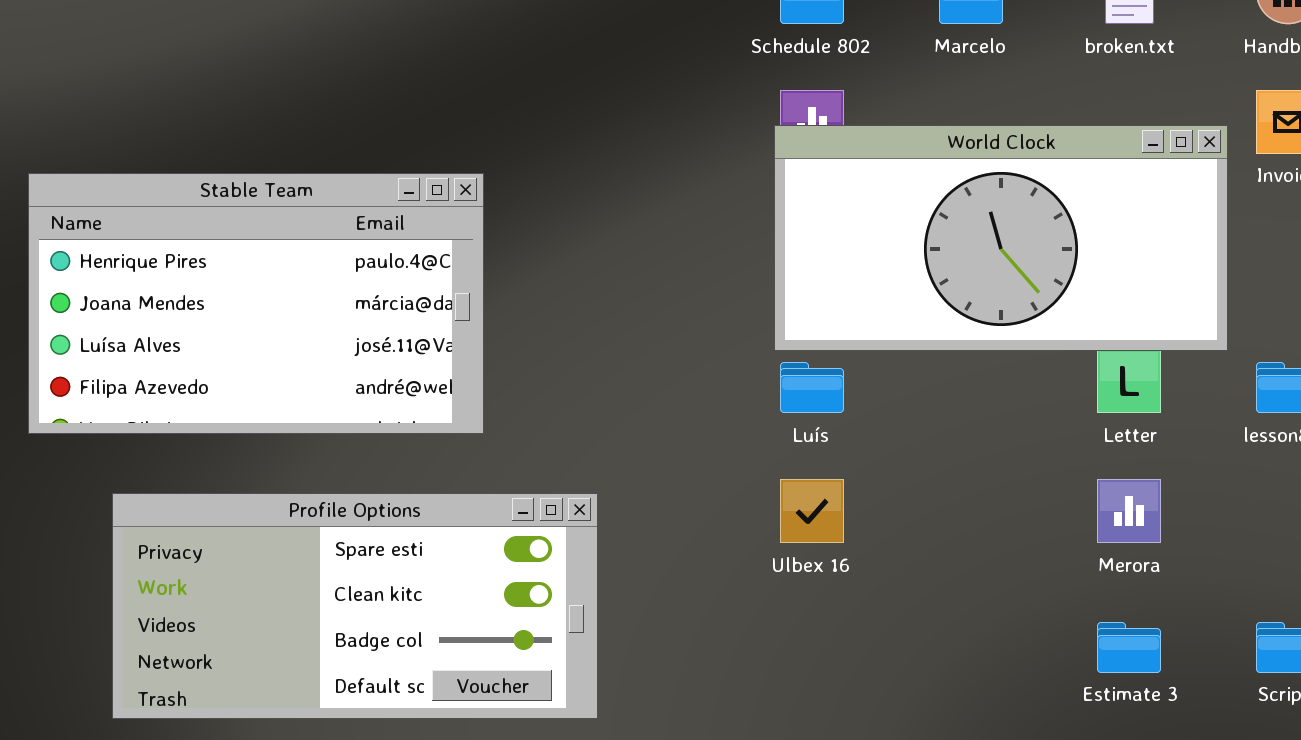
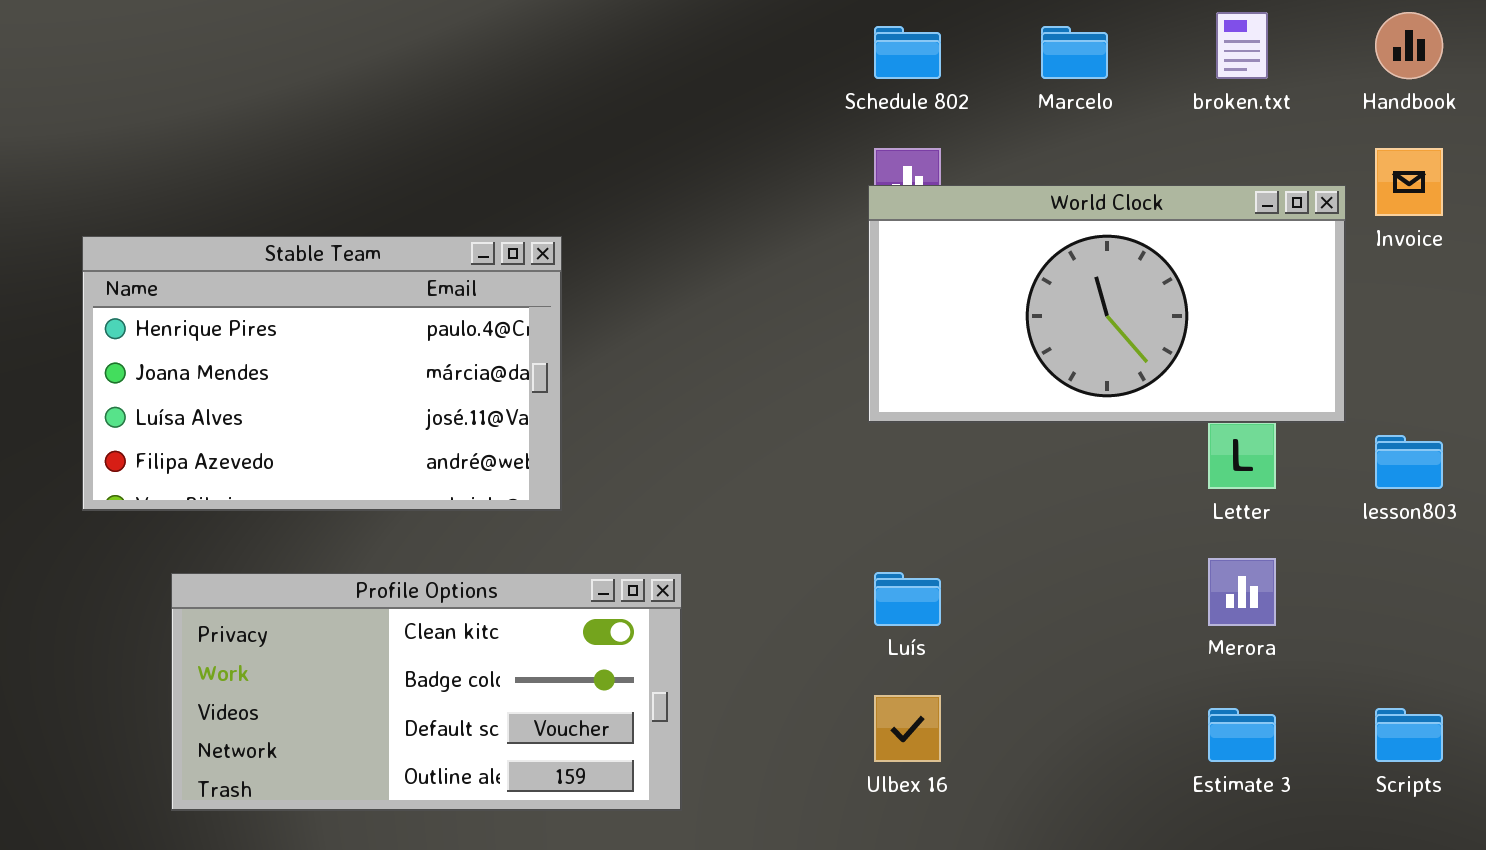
Luís: [780,362,844,413] -> [874,572,941,626], moved
Ulbex 16: [780,479,844,543] -> [874,695,941,762], moved
Profile Options: [112,493,598,719] -> [171,573,682,811], scrolled down 1 row

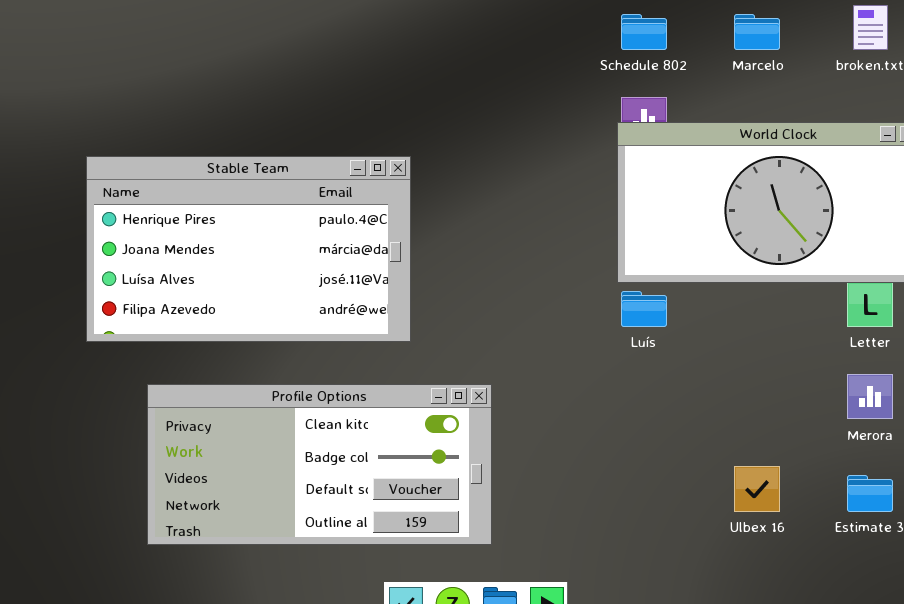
Luís: [874,572,941,626] -> [621,291,667,327], moved
Ulbex 16: [874,695,941,762] -> [734,466,780,512], moved

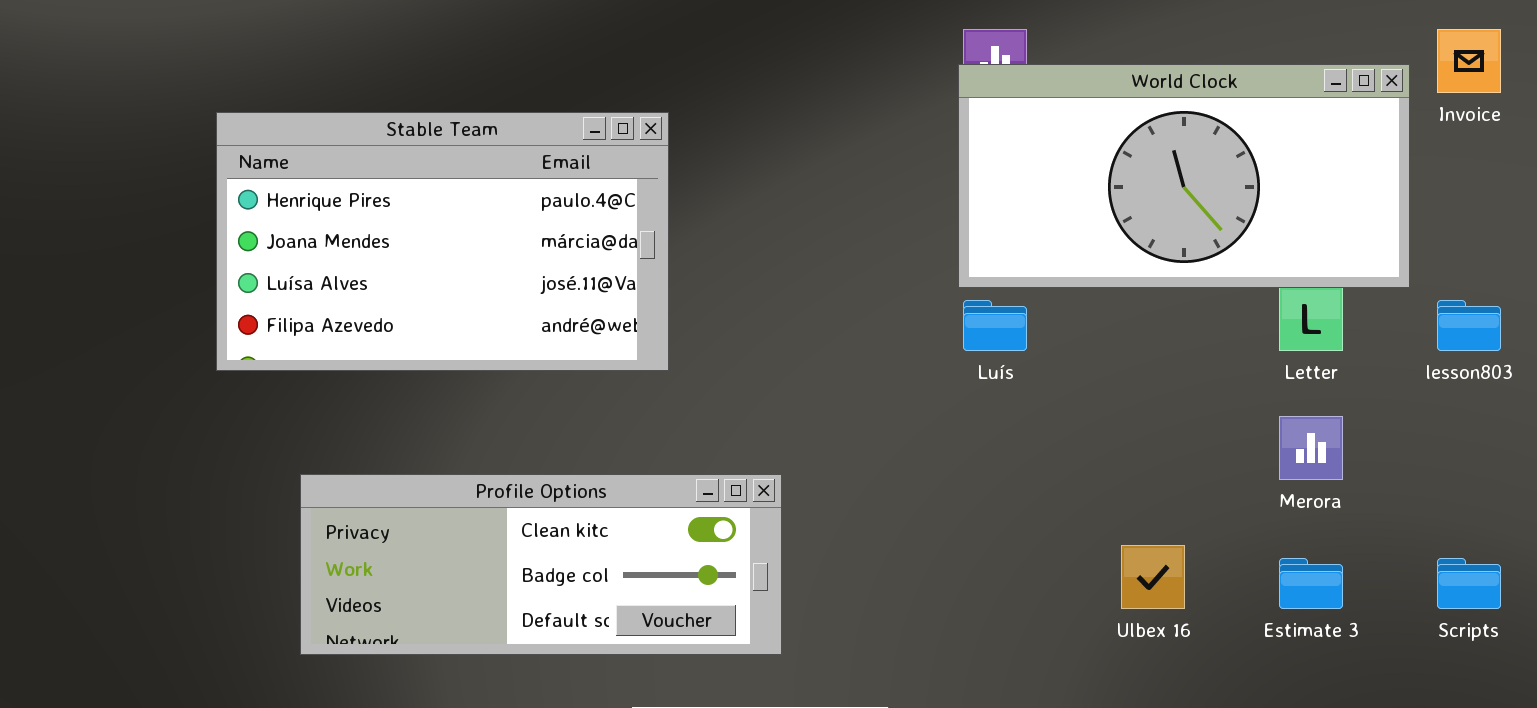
Profile Options: [147,384,492,545] -> [300,474,782,655], resized

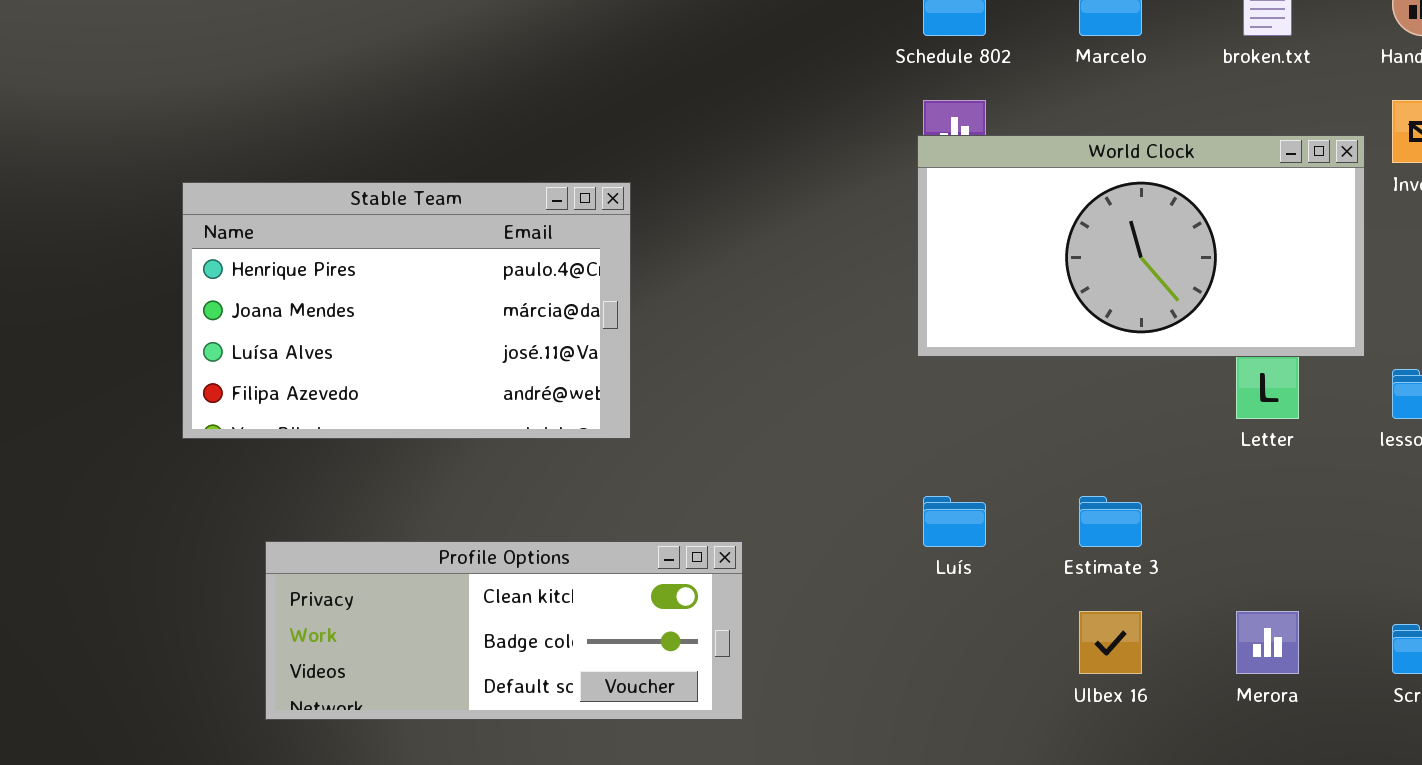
Luís: [963,300,1027,351] -> [923,496,986,547], moved
Merora: [1279,416,1343,480] -> [1236,611,1299,674], moved
Estimate 3: [1279,558,1343,609] -> [1079,496,1142,547], moved

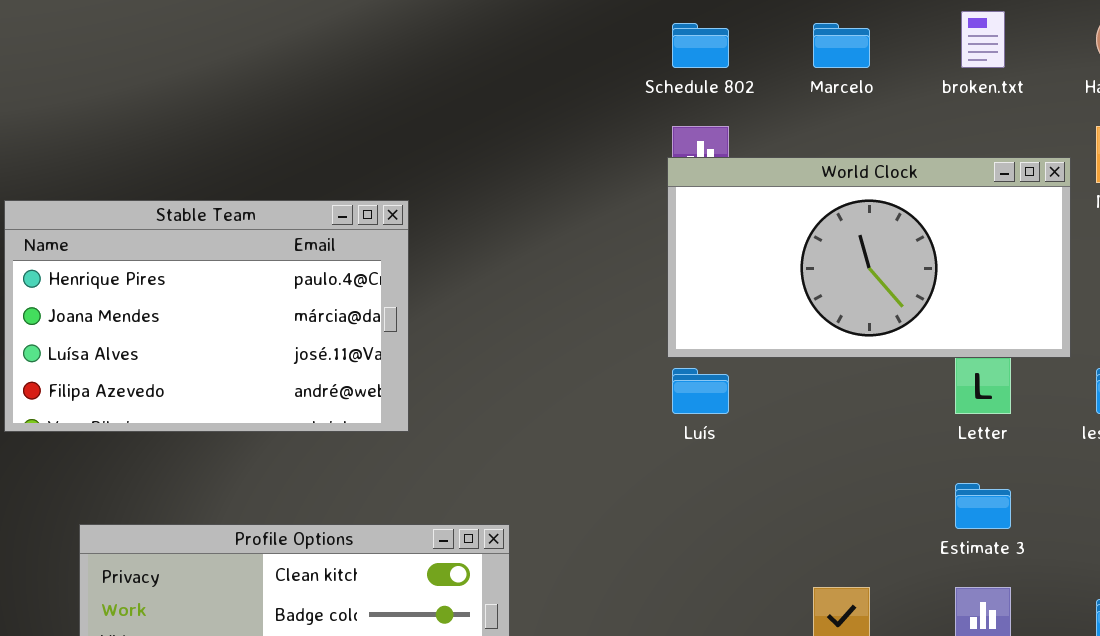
Luís: [923,496,986,547] -> [672,368,729,414], moved
Estimate 3: [1079,496,1142,547] -> [955,483,1011,529], moved

